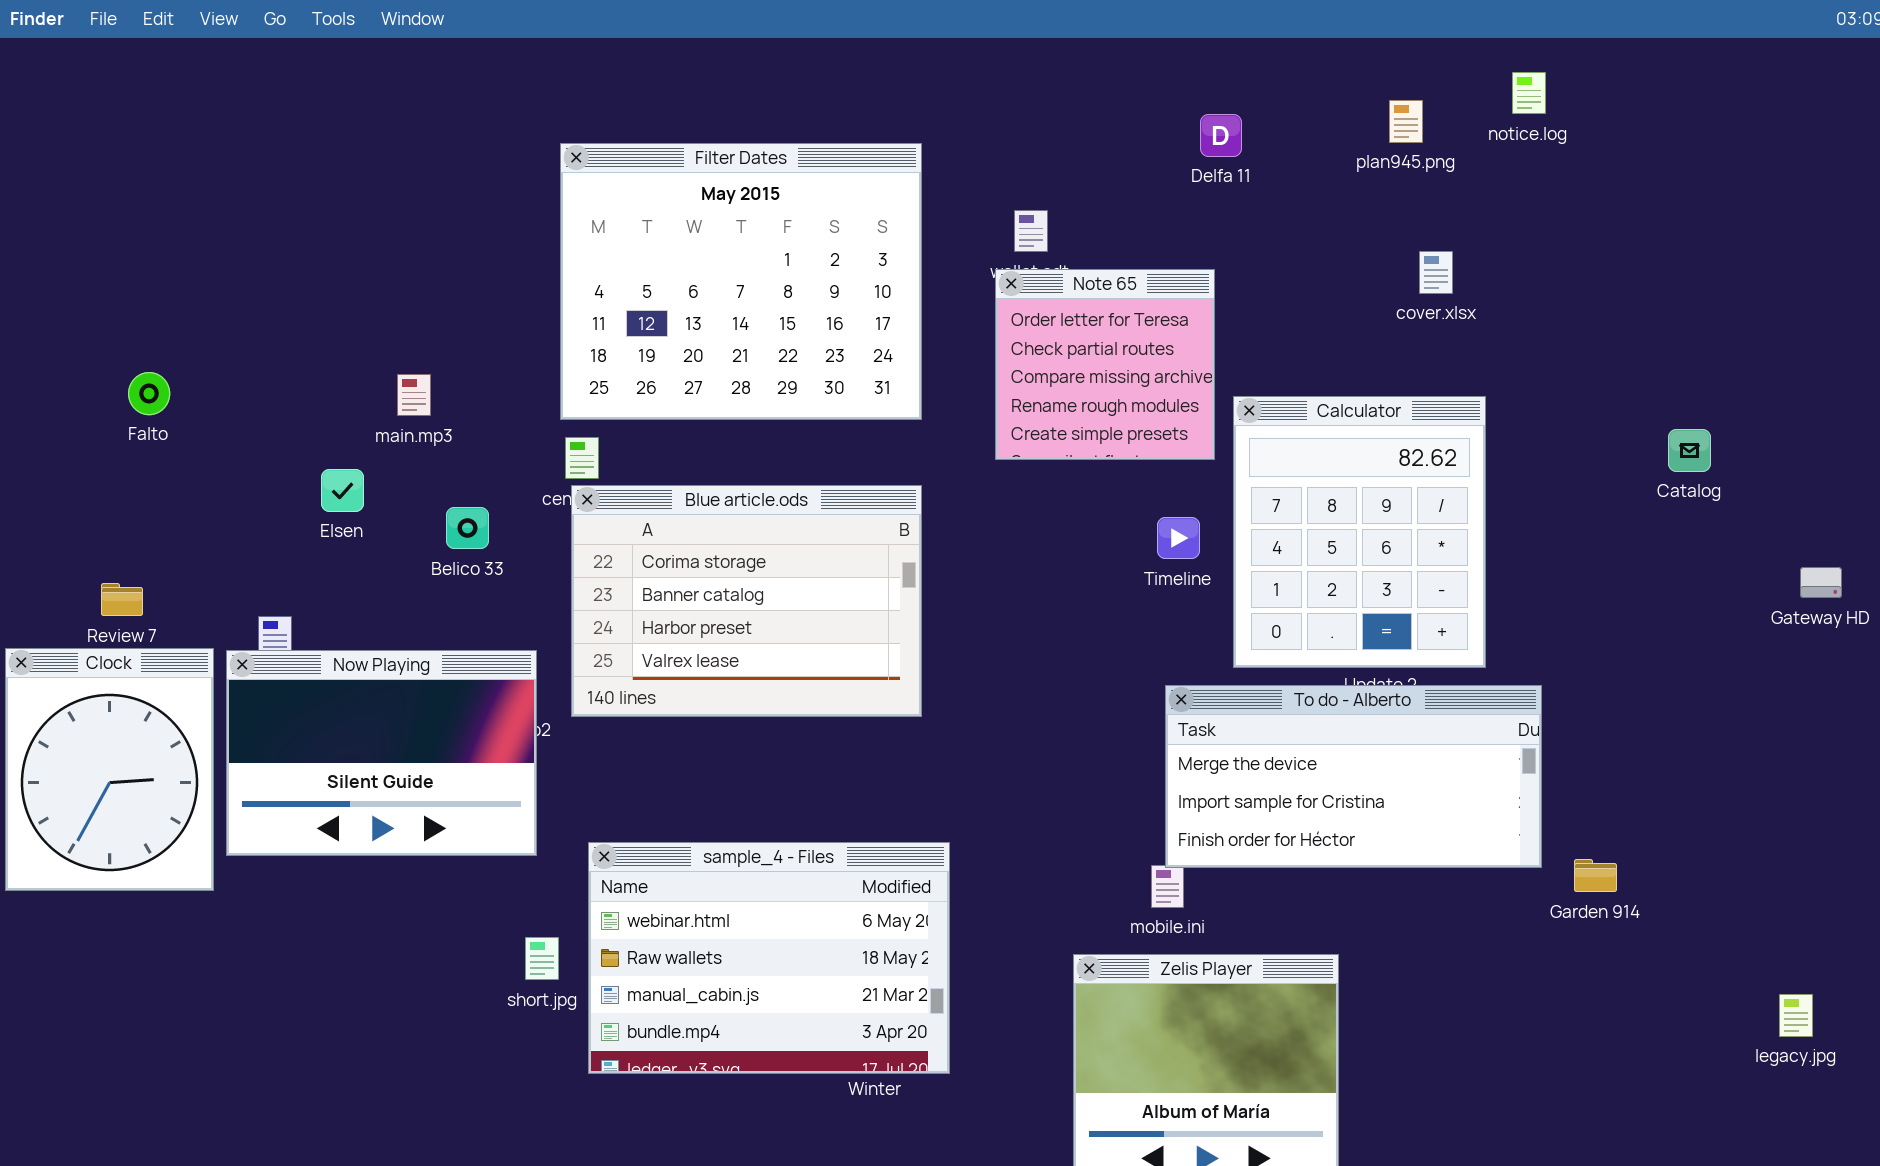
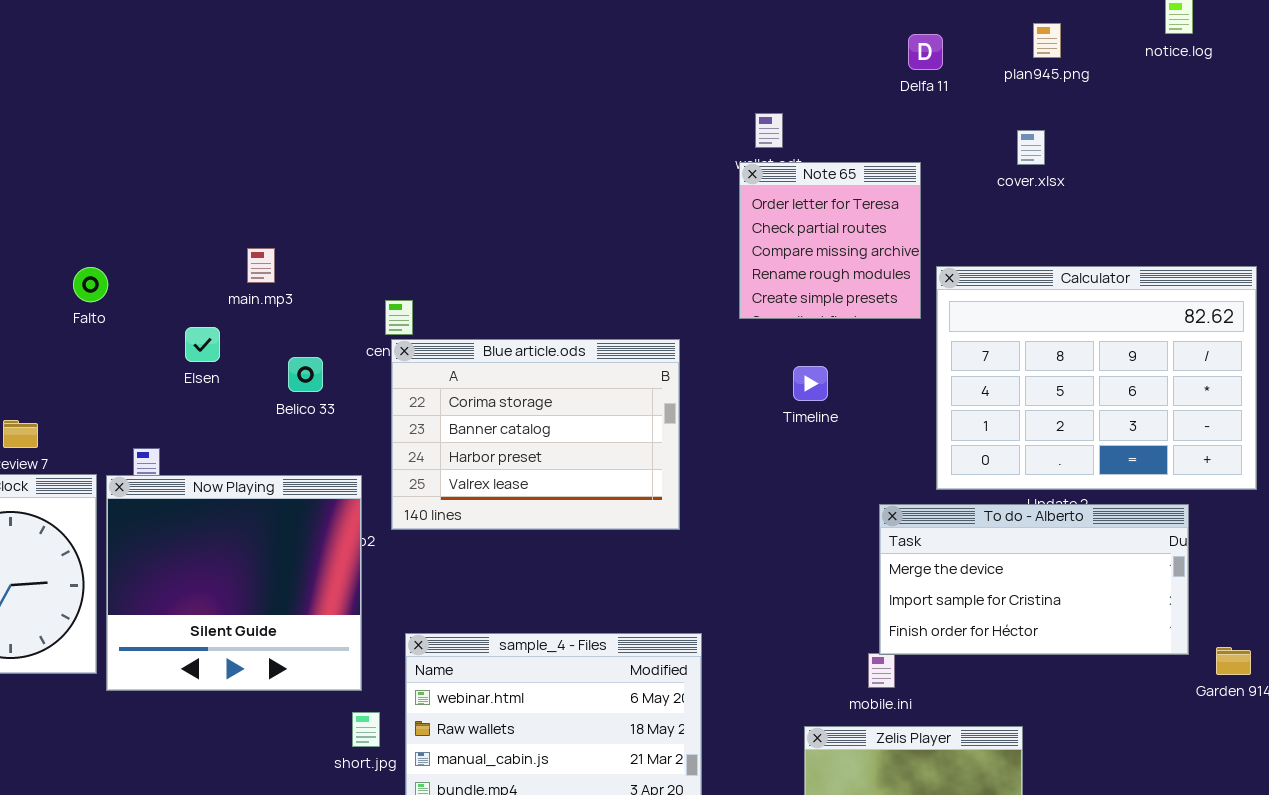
plan945.png: [1389,100,1423,143] -> [1033,23,1061,58], moved
Filter Dates: [560,143,922,420] -> none, closed
cover.xlsx: [1419,251,1453,294] -> [1017,130,1045,165], moved
Falto: [128,372,170,415] -> [73,267,108,302], moved
Calculator: [1233,396,1486,668] -> [936,266,1257,490], resized
Timeline: [1157,517,1200,559] -> [793,366,828,401], moved
Now Playing: [226,650,537,856] -> [106,475,362,691], resized

